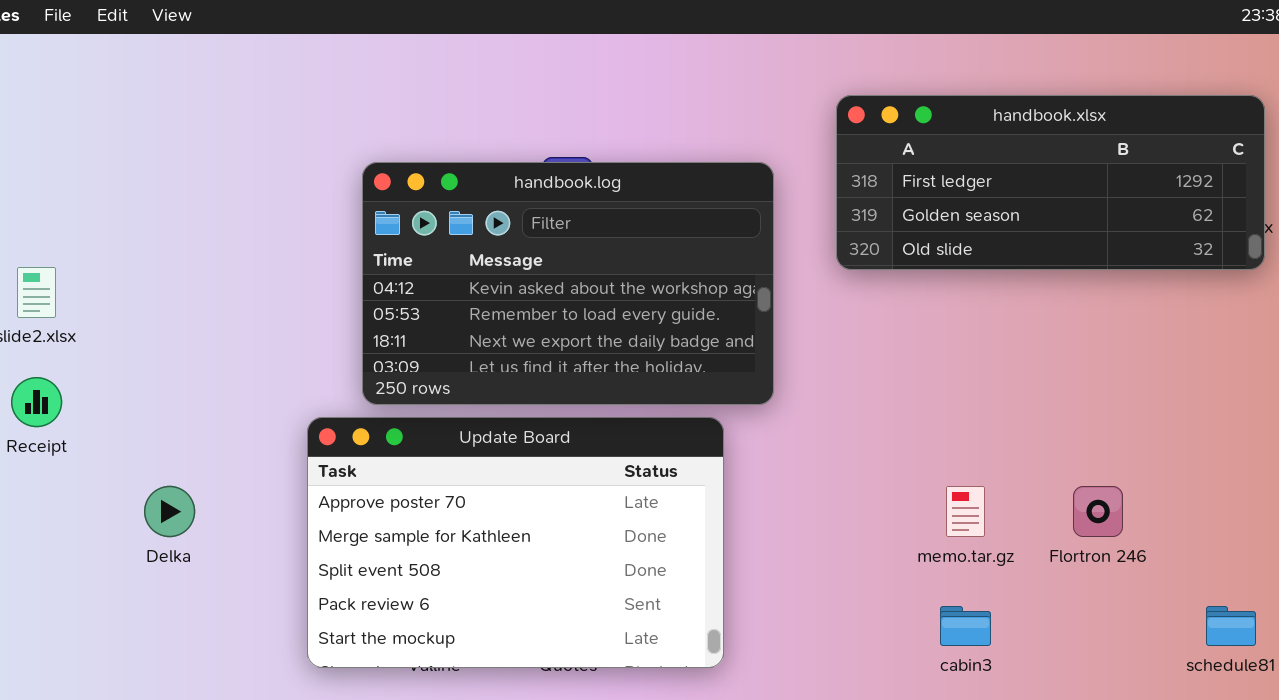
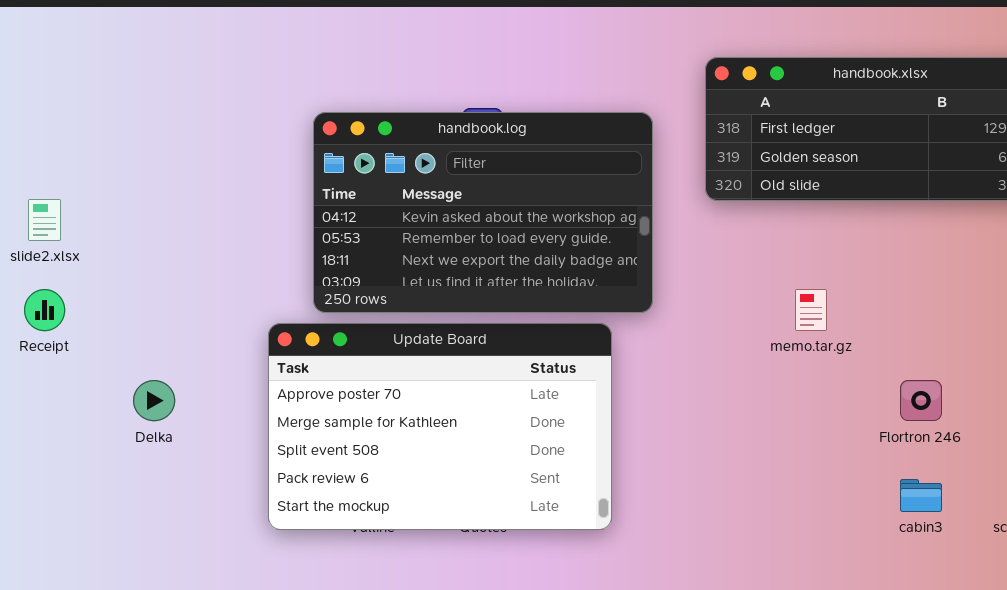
memo.tar.gz: [946,486,985,537] -> [795,289,827,331], moved
cabin3: [940,606,991,646] -> [900,479,942,512], moved

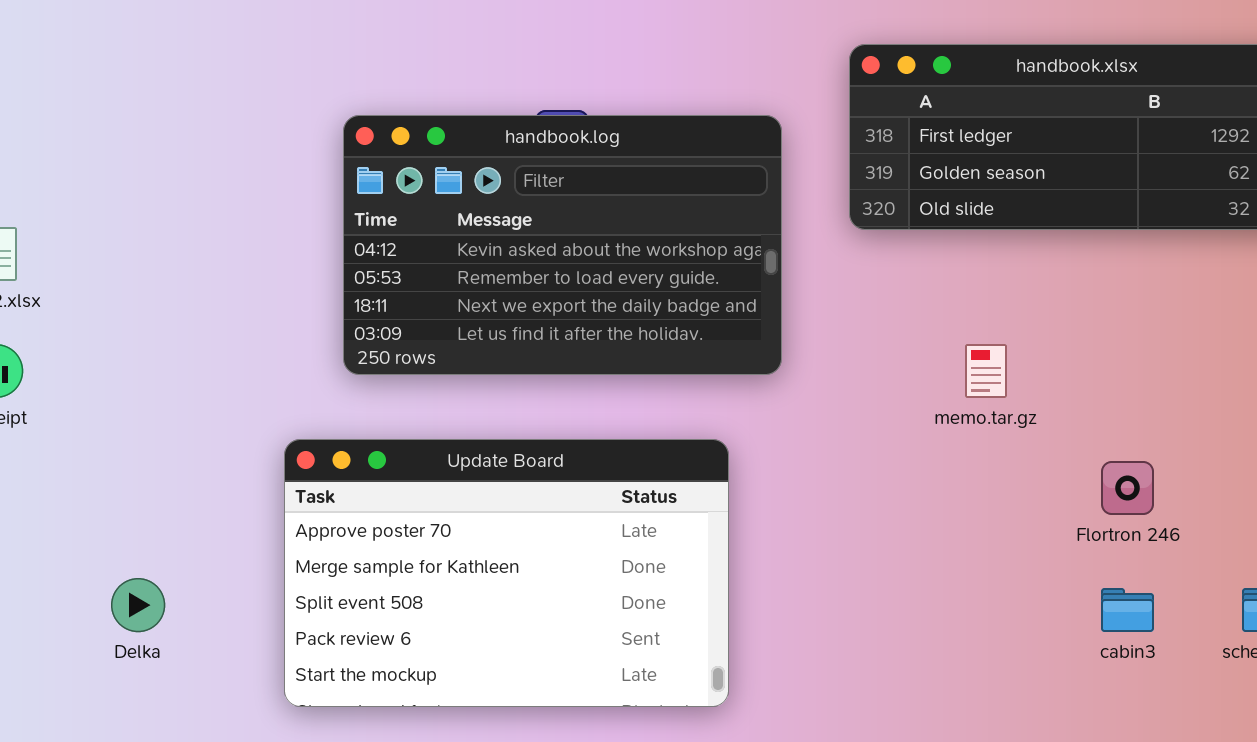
Update Board: [268,323,612,530] -> [284,439,729,707], moved
Delka: [133,380,175,421] -> [111,578,165,632], moved

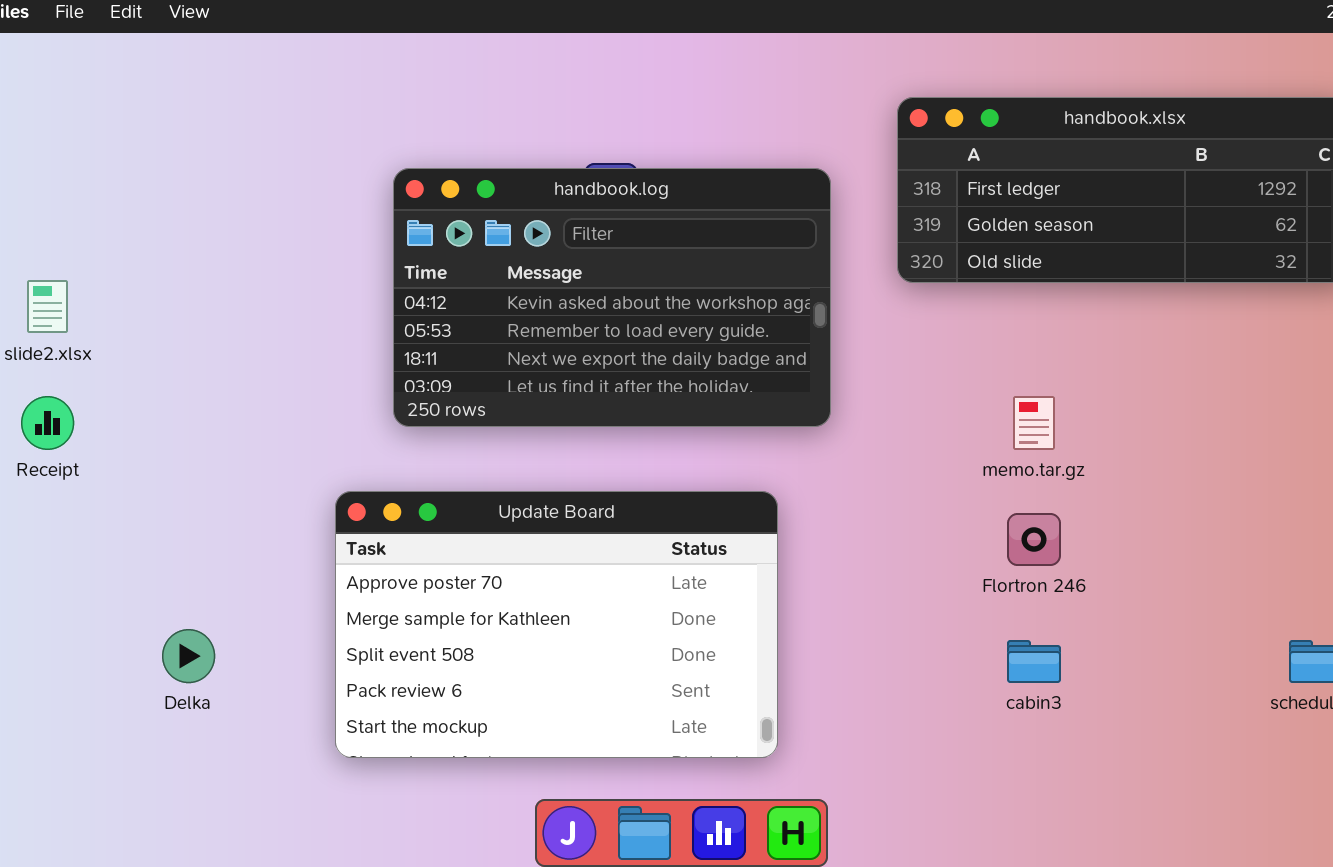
Flortron 246: [1101,461,1154,515] -> [1007,513,1061,566], moved
cabin3: [1101,588,1154,632] -> [1007,640,1061,683], moved

